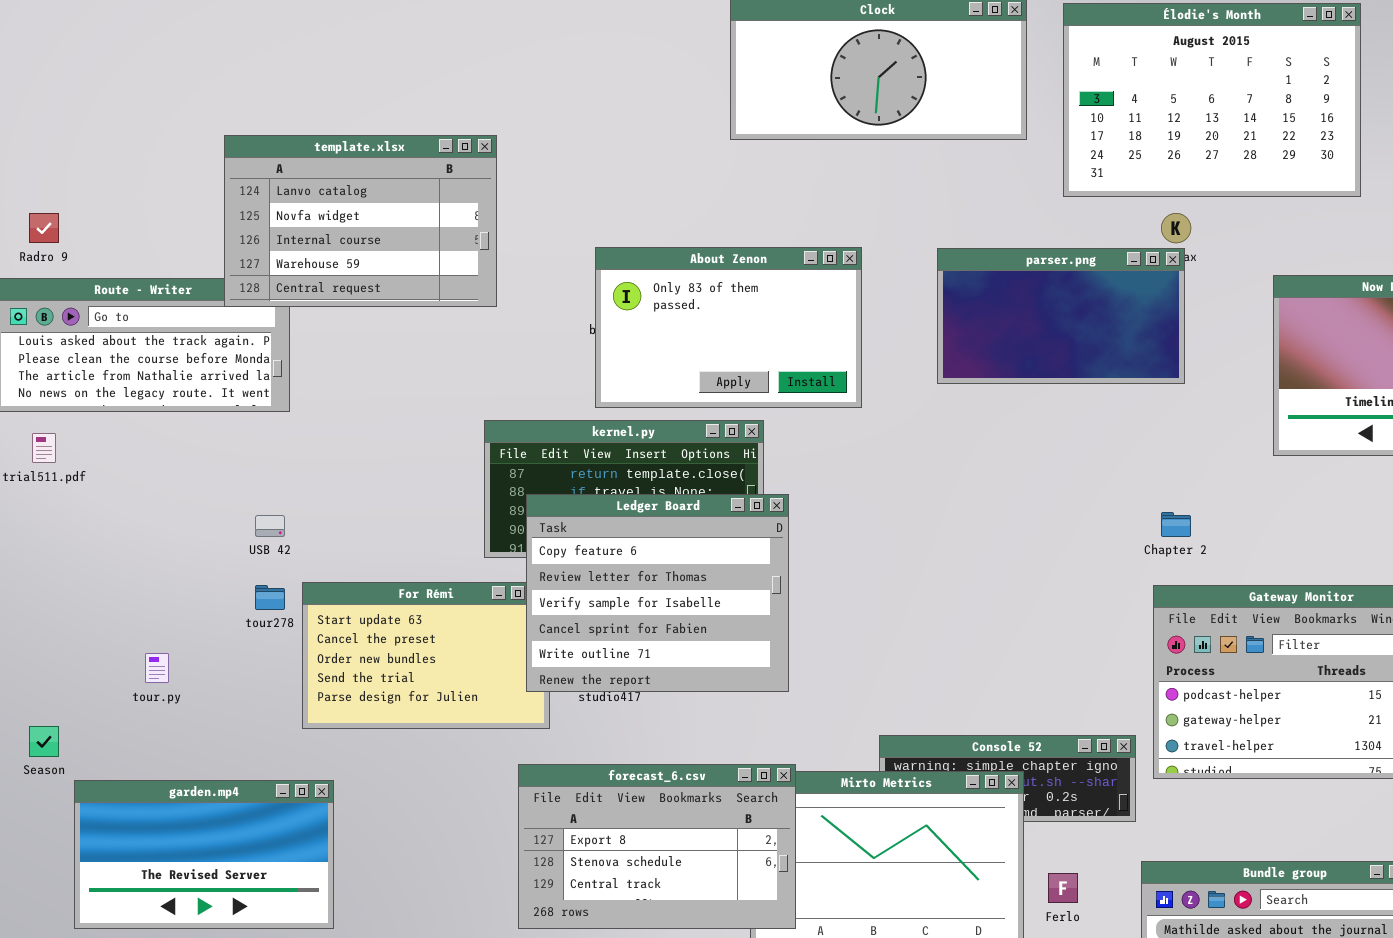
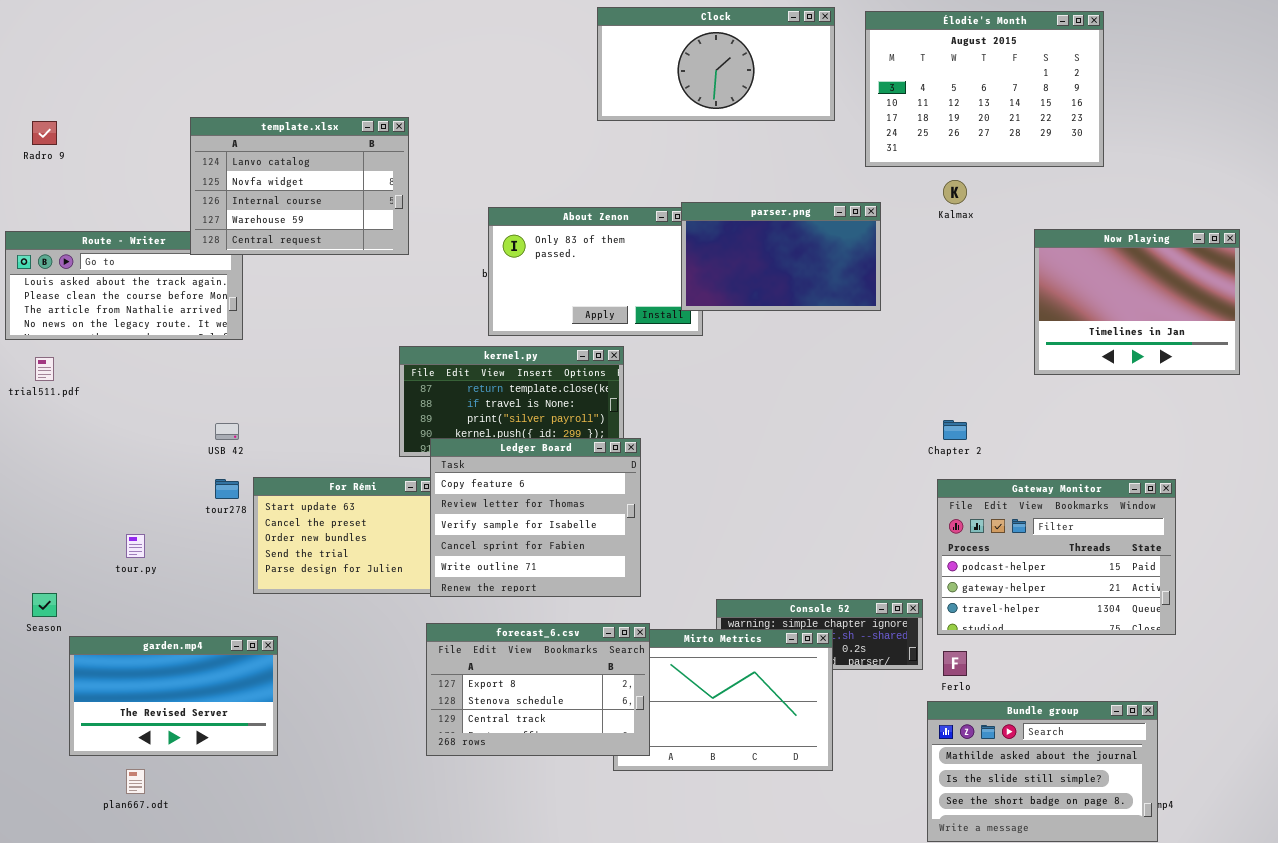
Radro 9: [29,213,59,243] -> [32,121,57,145], moved
parser.png: [937,248,1185,384] -> [681,202,881,311], moved
Ledger Board: [526,494,789,692] -> [430,438,641,597], moved
Ferlo: [1048,873,1078,903] -> [943,651,967,676], moved

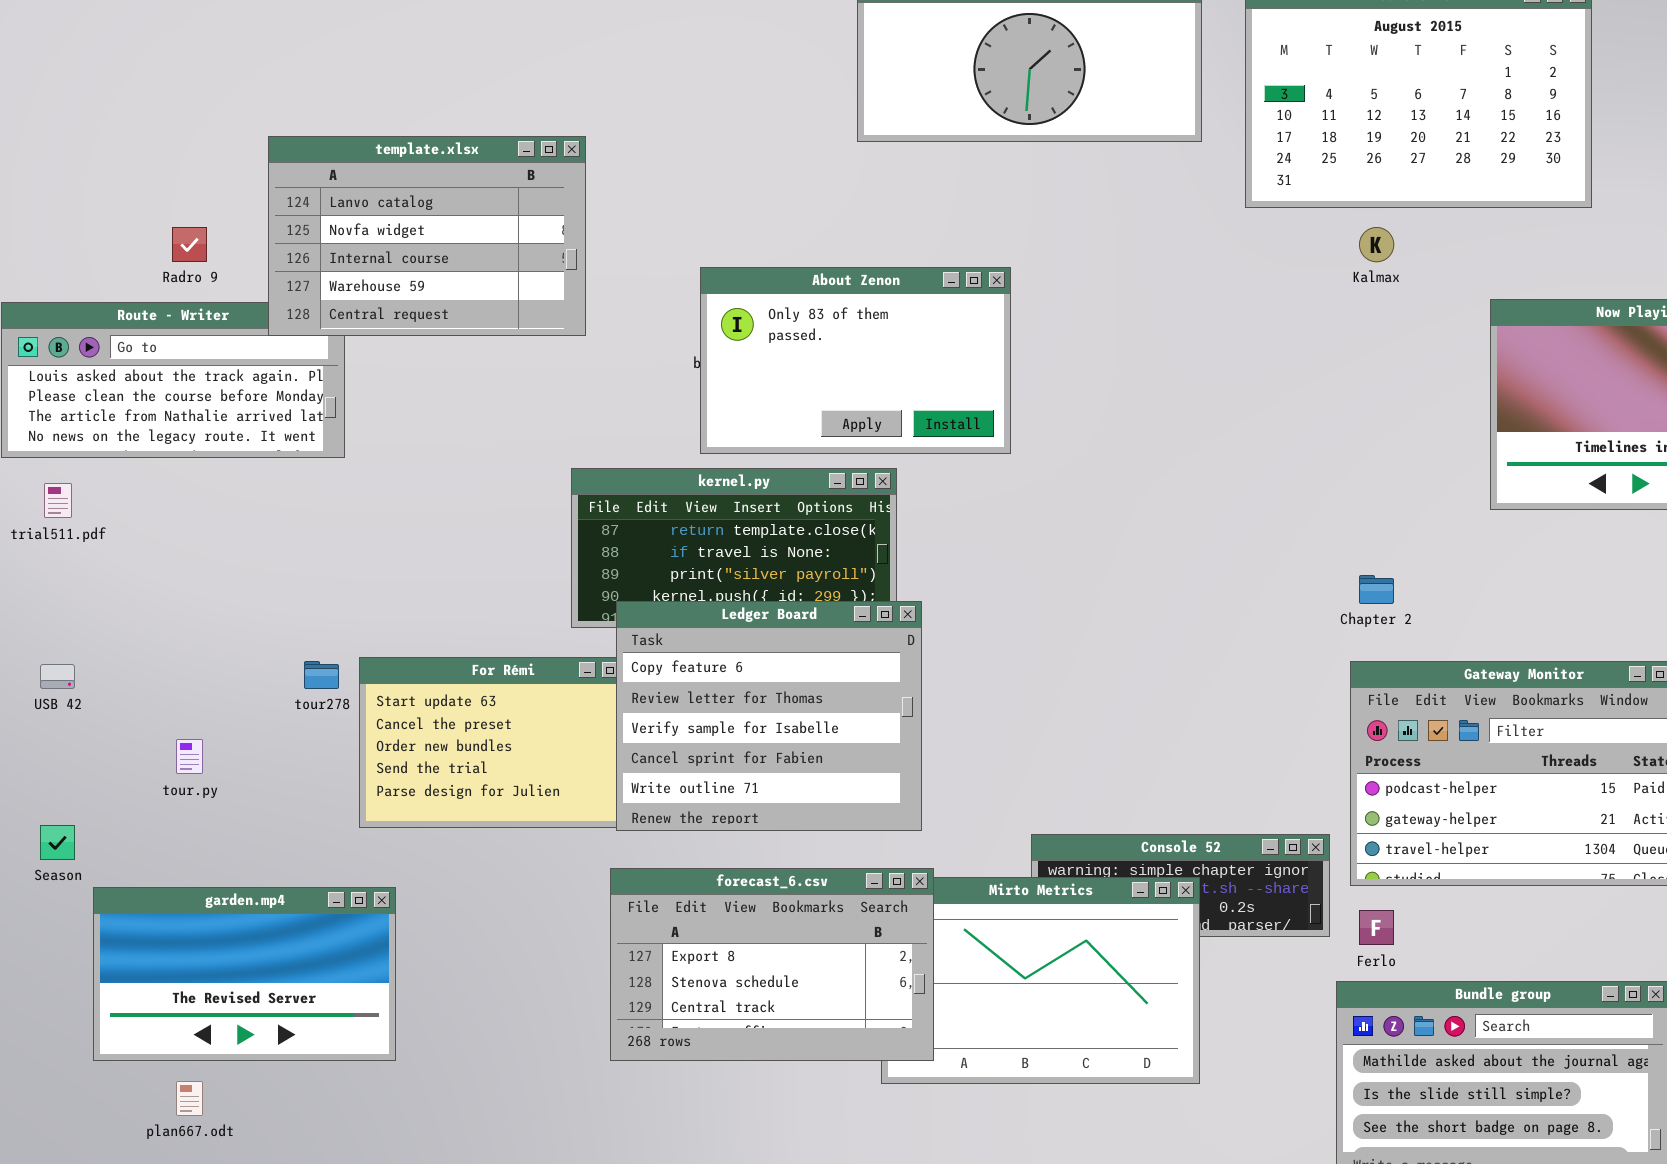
Radro 9: [32,121,57,145] -> [172,227,207,262], moved
parser.png: [681,202,881,311] -> none, closed
USB 42: [215,423,239,440] -> [40,664,75,689], moved

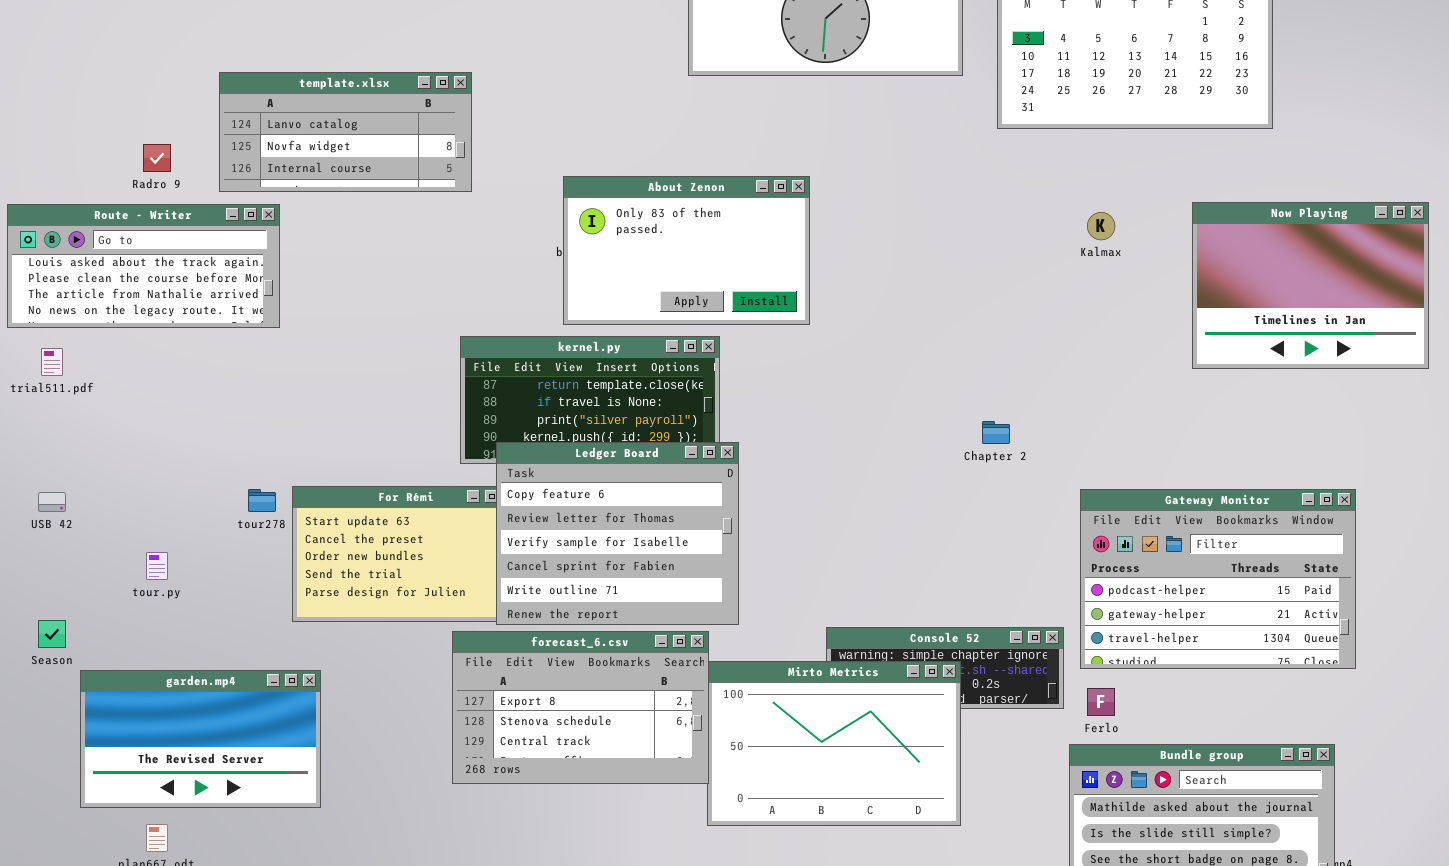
template.xlsx: [268,136,586,336] -> [219,72,472,192], resized
Kalmax: [1359,227,1394,262] -> [1087,212,1115,240], moved
Chapter 2: [1359,575,1394,604] -> [982,421,1010,444], moved
forecast_6.csv: [610,868,934,1061] -> [452,631,709,784], moved

